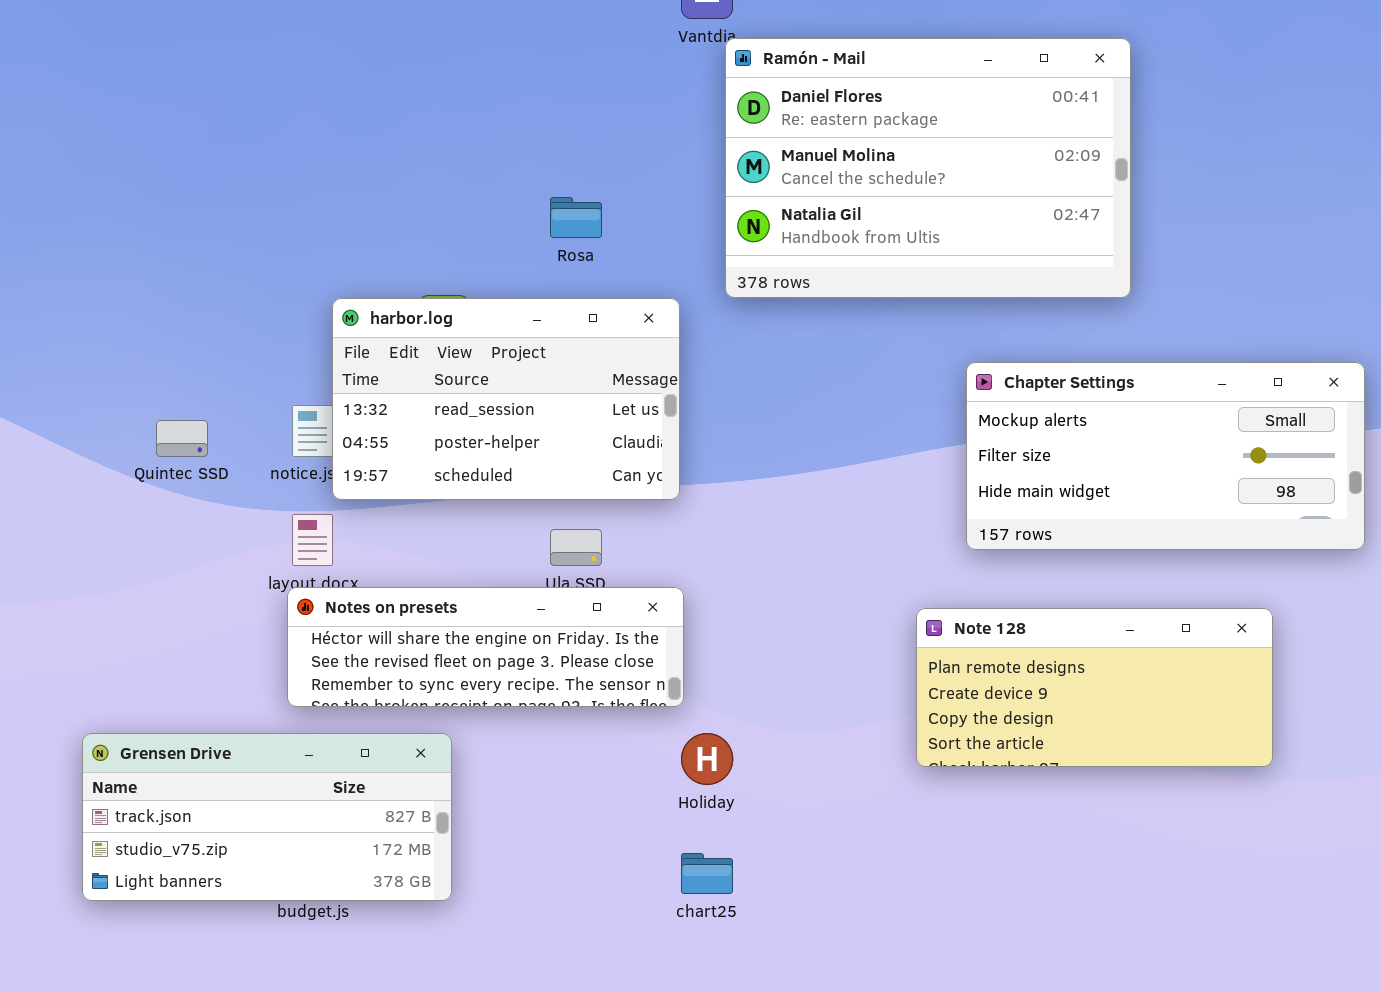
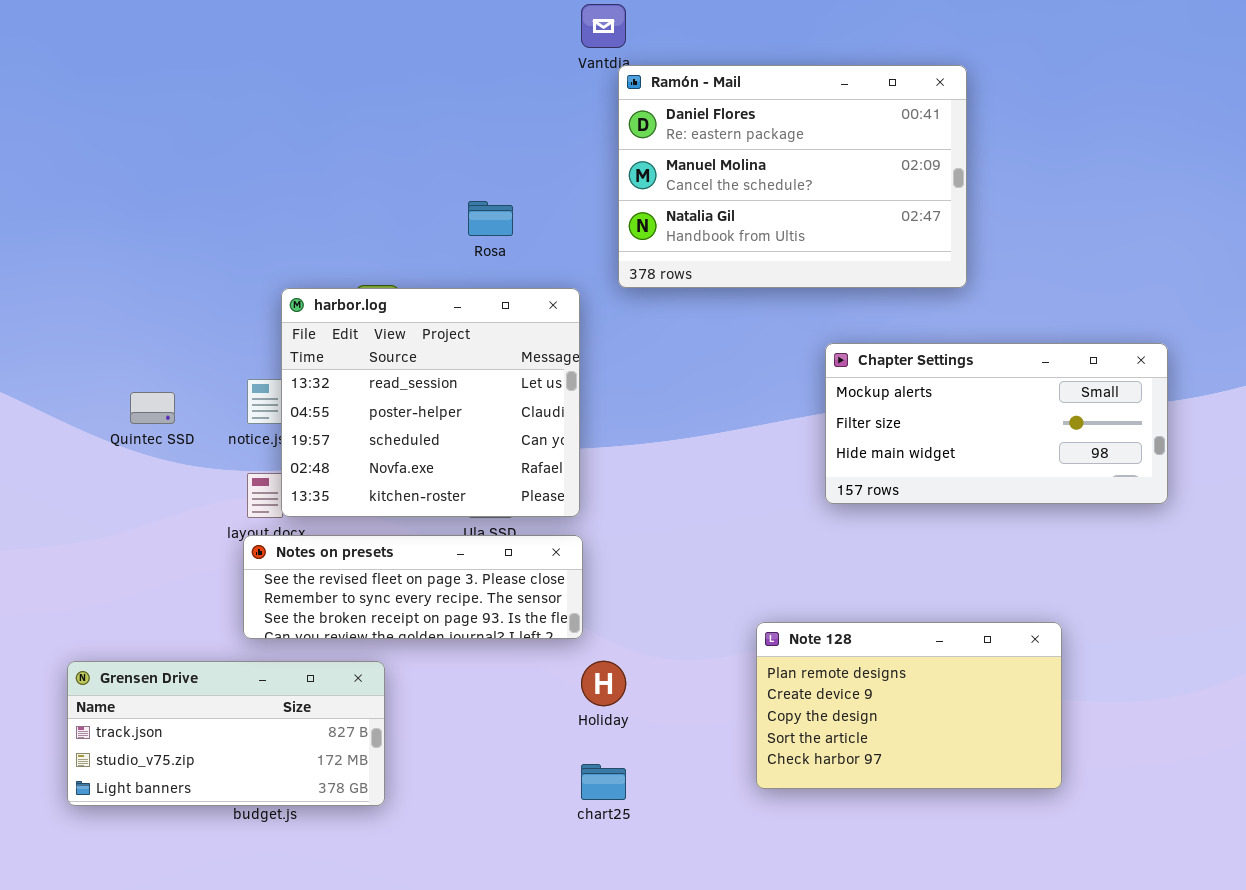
harbor.log: [332,298,680,500] -> [281,288,580,517], resized
Notes on presets: [287,587,684,707] -> [243,535,583,639], scrolled down 1 row
Note 128: [916,608,1273,767] -> [756,622,1062,789], moved, resized

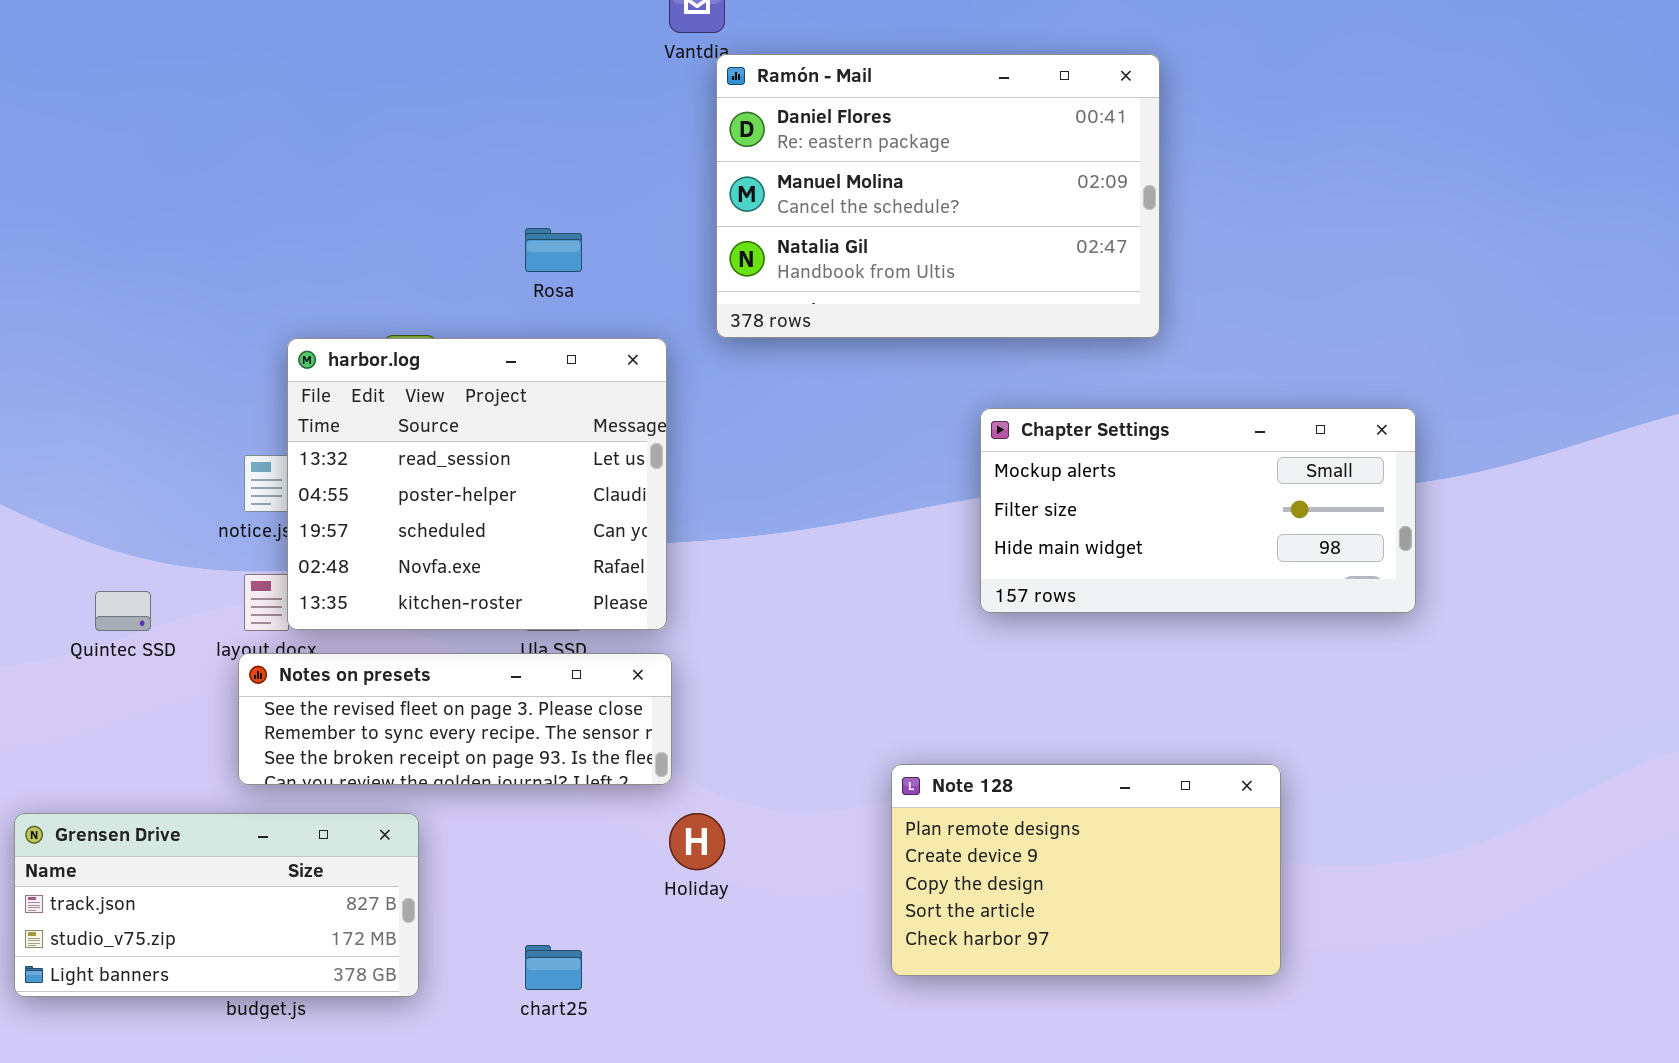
Quintec SSD: [130,392,175,424] -> [95,591,151,631], moved
chart25: [581,764,626,800] -> [525,945,582,990], moved

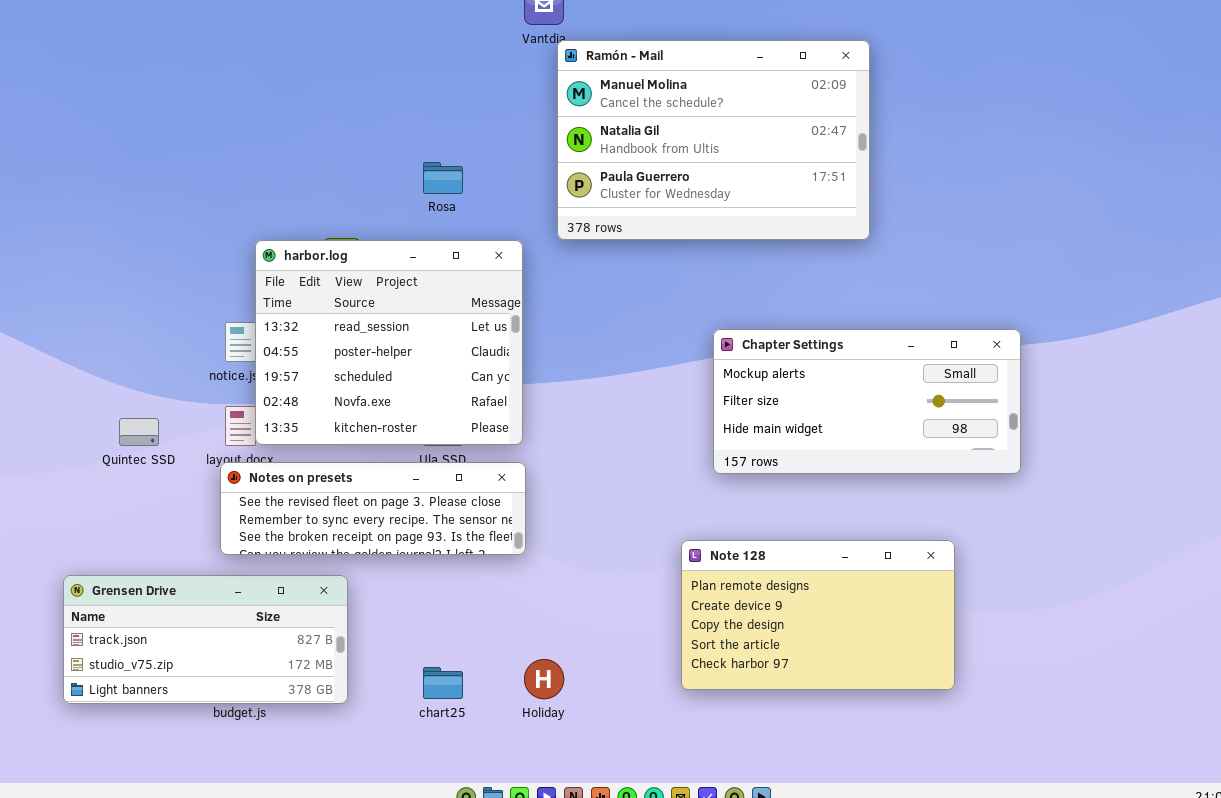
Ramón - Mail: [716,54,1160,338] -> [557,40,870,240], scrolled down 1 row
Chapter Settings: [980,408,1416,613] -> [713,329,1021,474], moved
Holiday: [669,813,725,870] -> [524,659,564,699], moved

